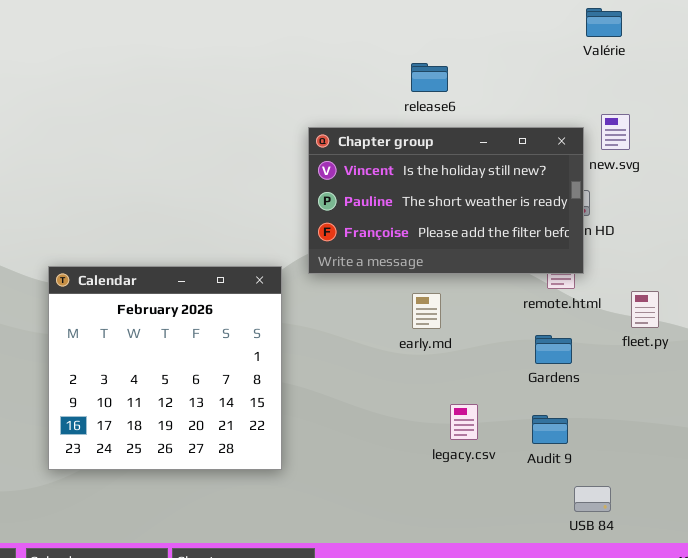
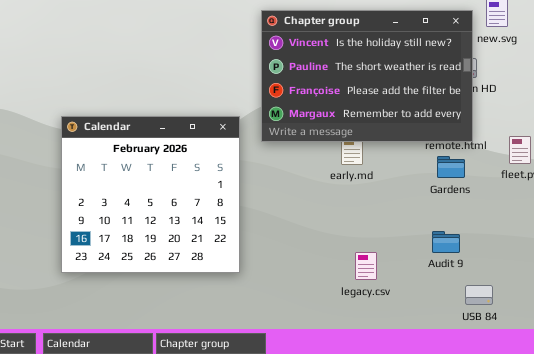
Chapter group: [308,127,584,274] -> [261,10,473,142], resized
Gardens: [535,335,572,364] -> [437,156,465,178], moved
legacy.csv: [450,404,478,440] -> [355,252,377,280], moved

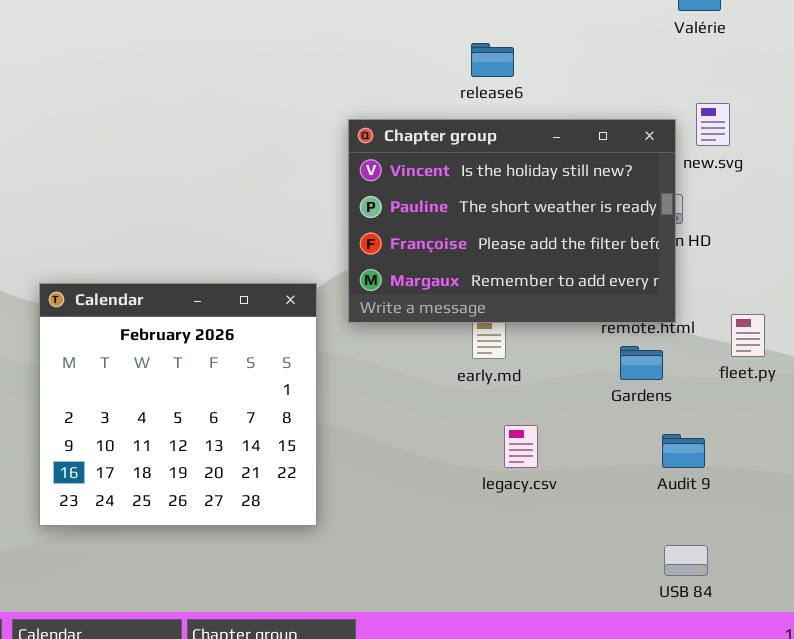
Audit 9: [432,231,460,253] -> [662,434,705,468], moved
legacy.csv: [355,252,377,280] -> [504,425,538,468], moved

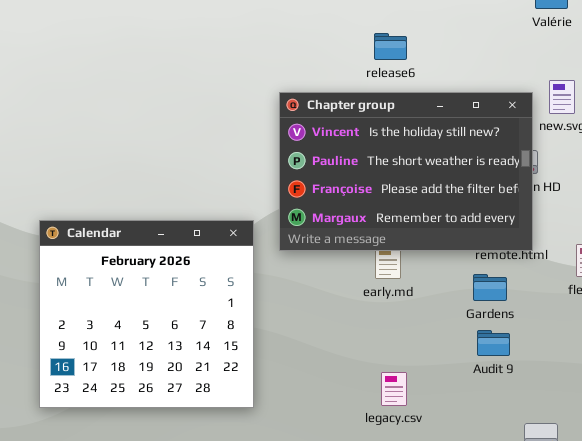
Gardens: [620,346,663,380] -> [473,274,507,301], moved
legacy.csv: [504,425,538,468] -> [381,372,407,406], moved
Audit 9: [662,434,705,468] -> [477,330,510,356], moved

